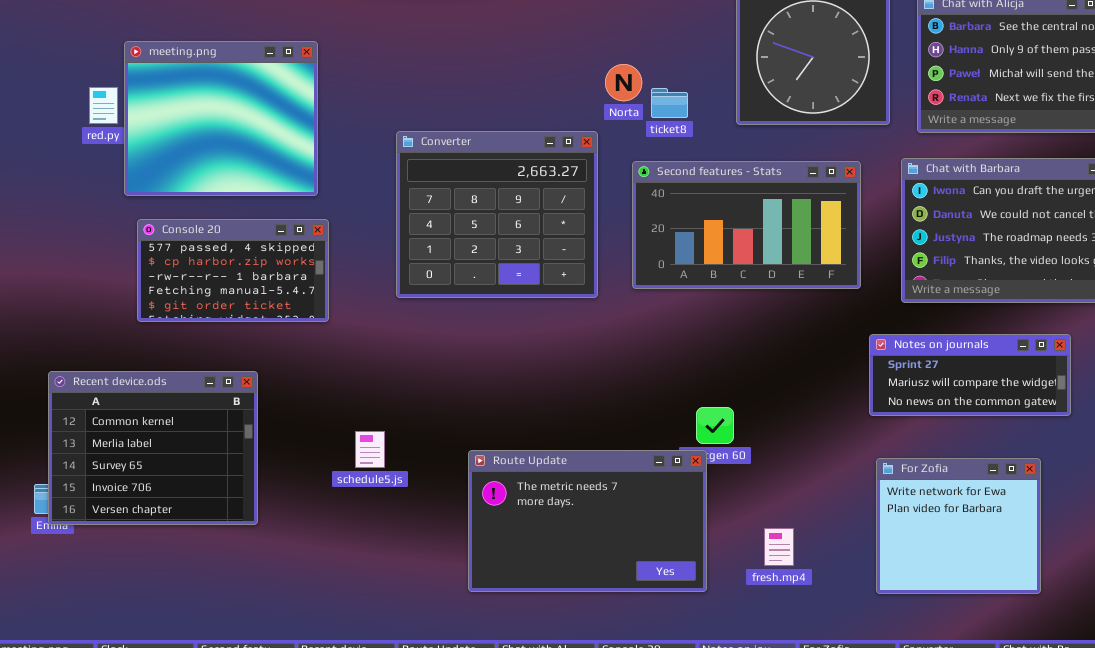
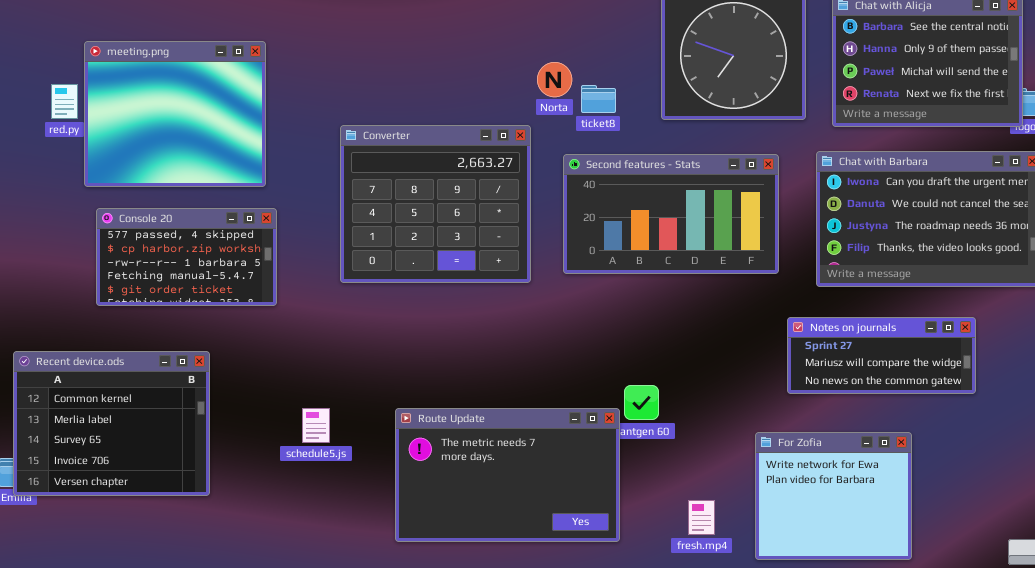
Route Update: [468,450,707,592] -> [395,408,620,542], moved
For Zofia: [876,458,1041,594] -> [755,432,912,560], moved

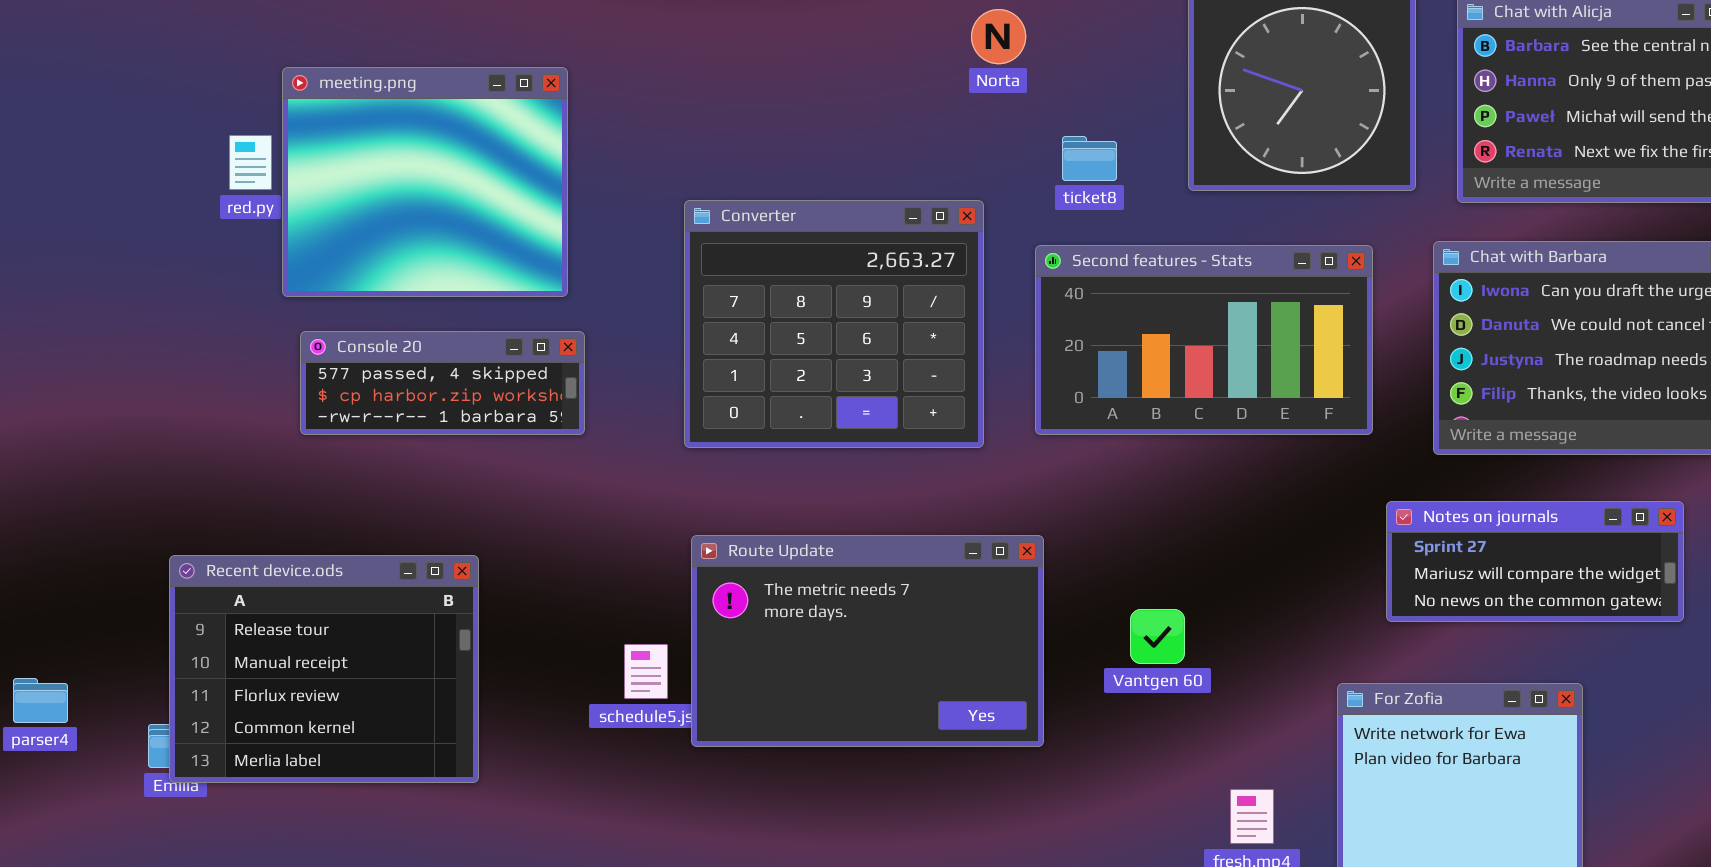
Norta: [537,62,572,97] -> [971,9,1026,64], moved
Console 20: [96,208,277,306] -> [300,331,585,435], resized
Recent device.ods: [13,351,210,496] -> [169,555,479,783], scrolled up 3 rows
Route Update: [395,408,620,542] -> [691,535,1044,747], moved

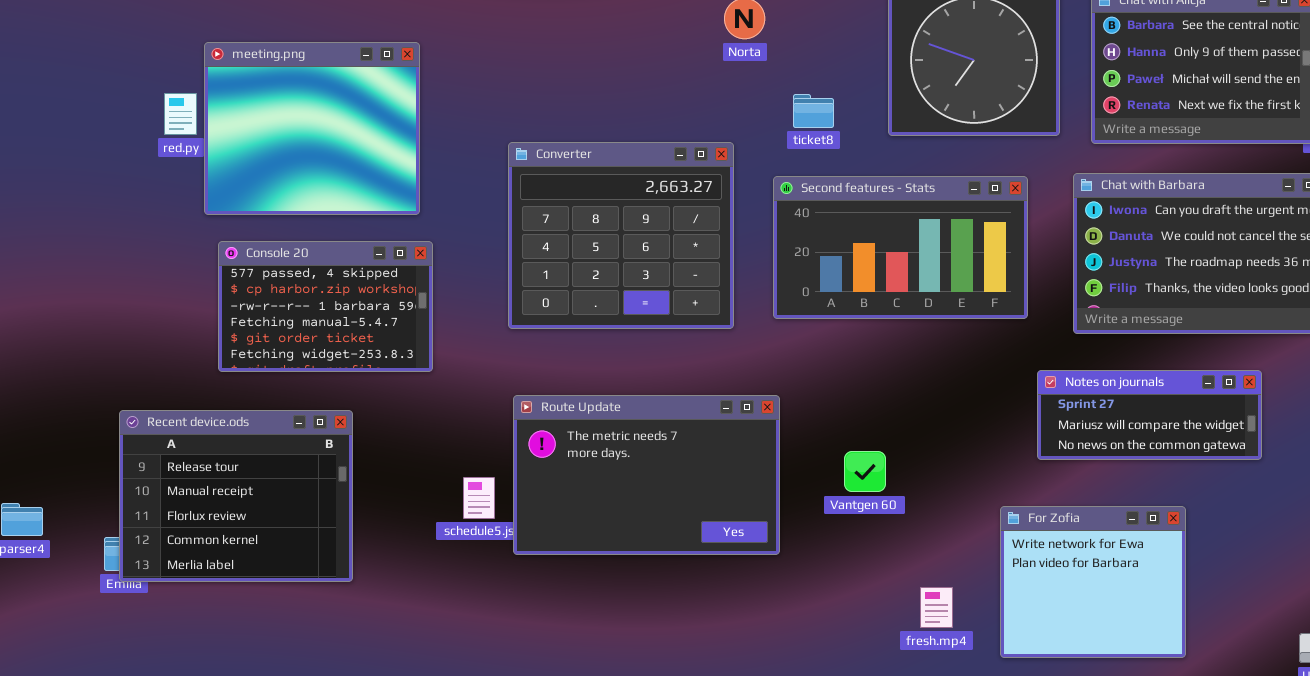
Console 20: [300,331,585,435] -> [218,241,433,372], resized

